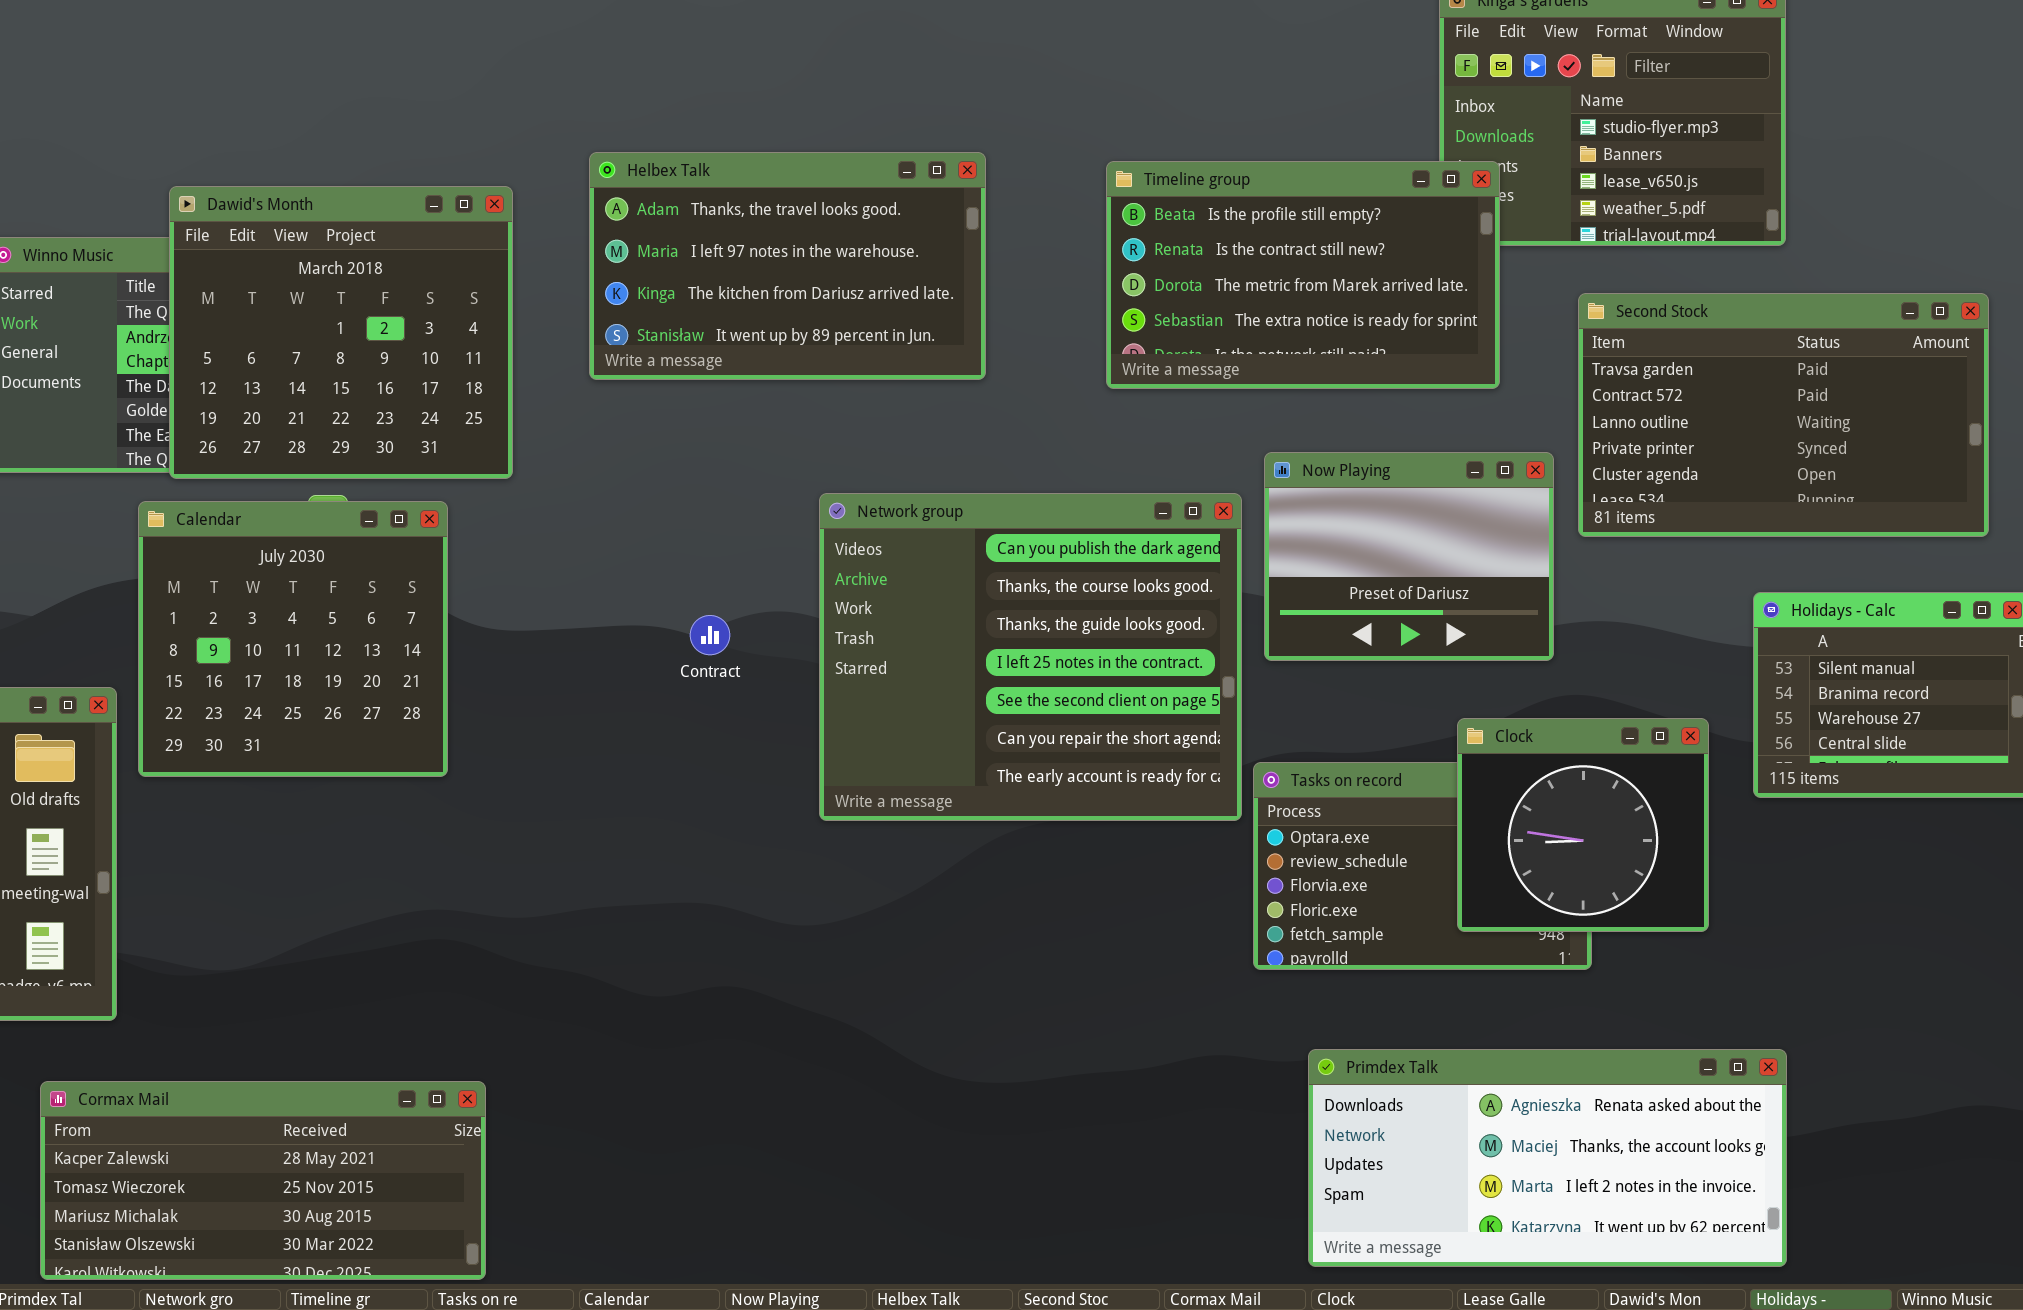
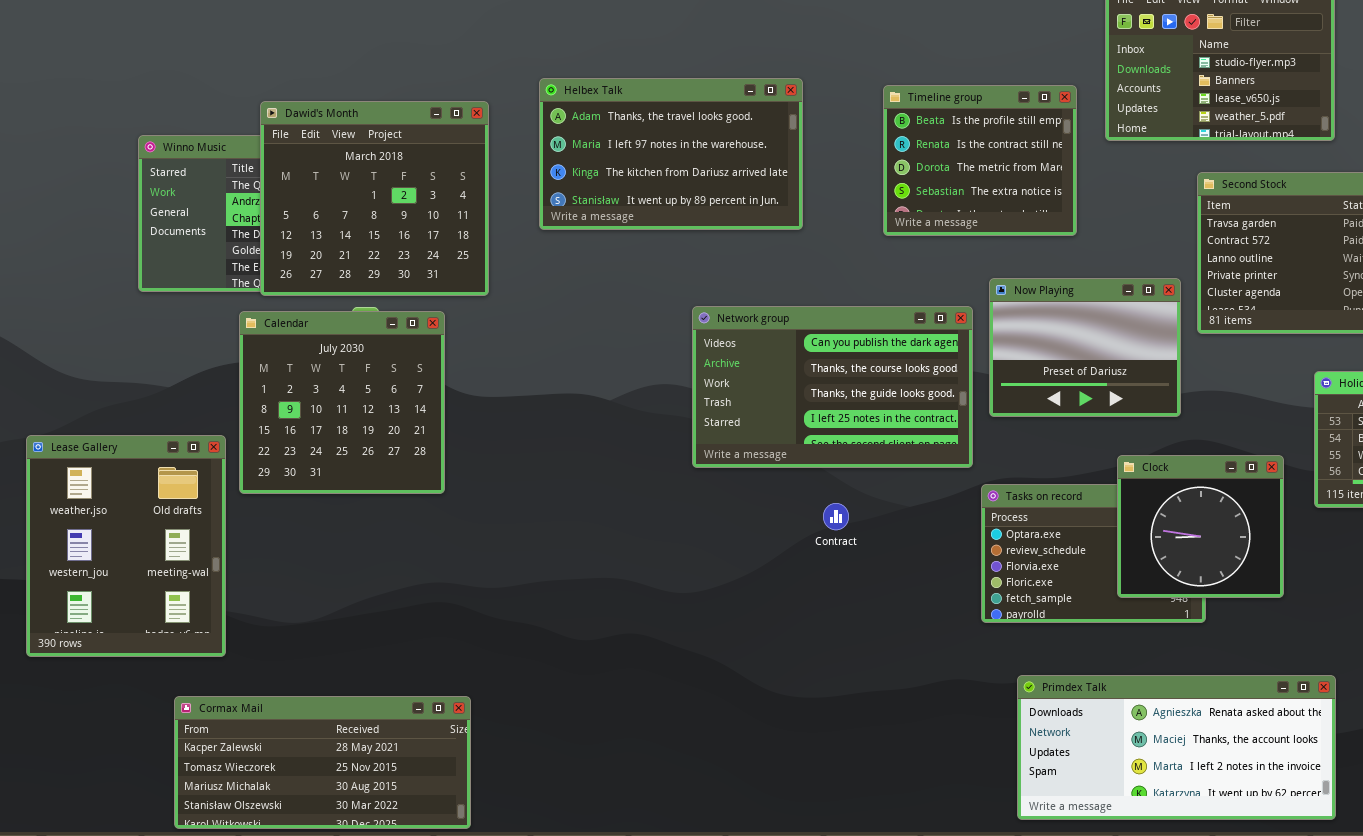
Timeline group: [1106,161,1500,389] -> [883,85,1077,236], resized
Network group: [819,493,1242,821] -> [692,306,973,468], resized
Contract: [690,615,730,655] -> [823,503,849,530], moved

